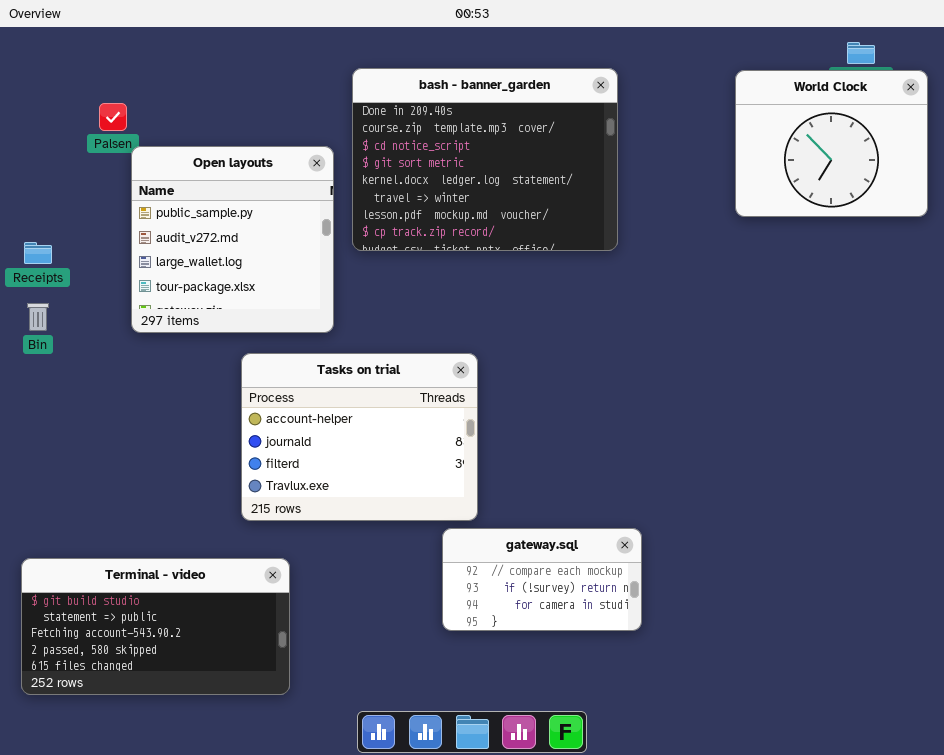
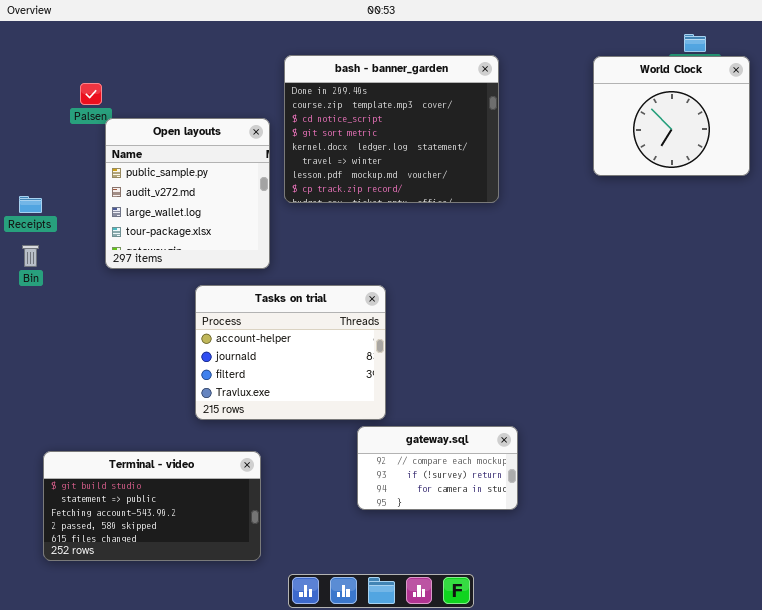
Terminal - video: [21,558,290,695] -> [43,451,261,561], moved

